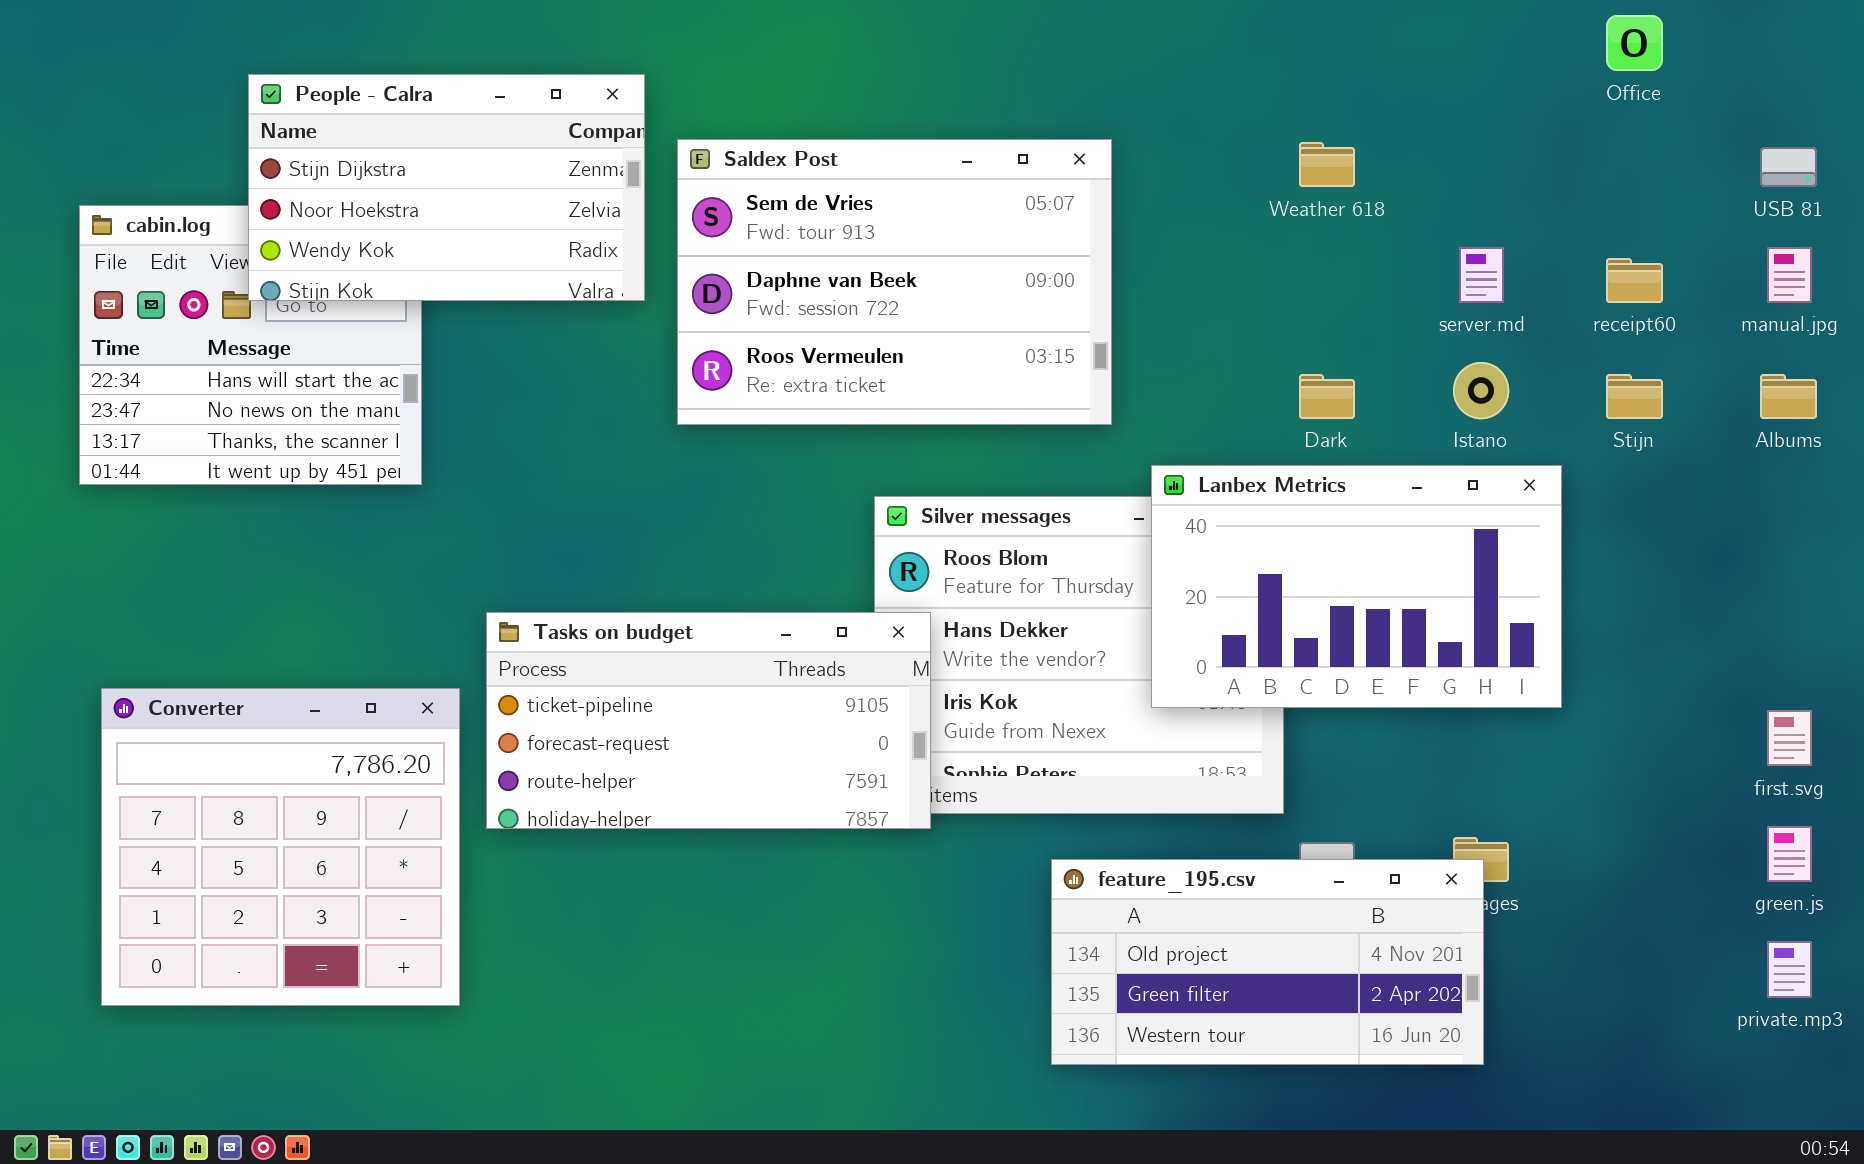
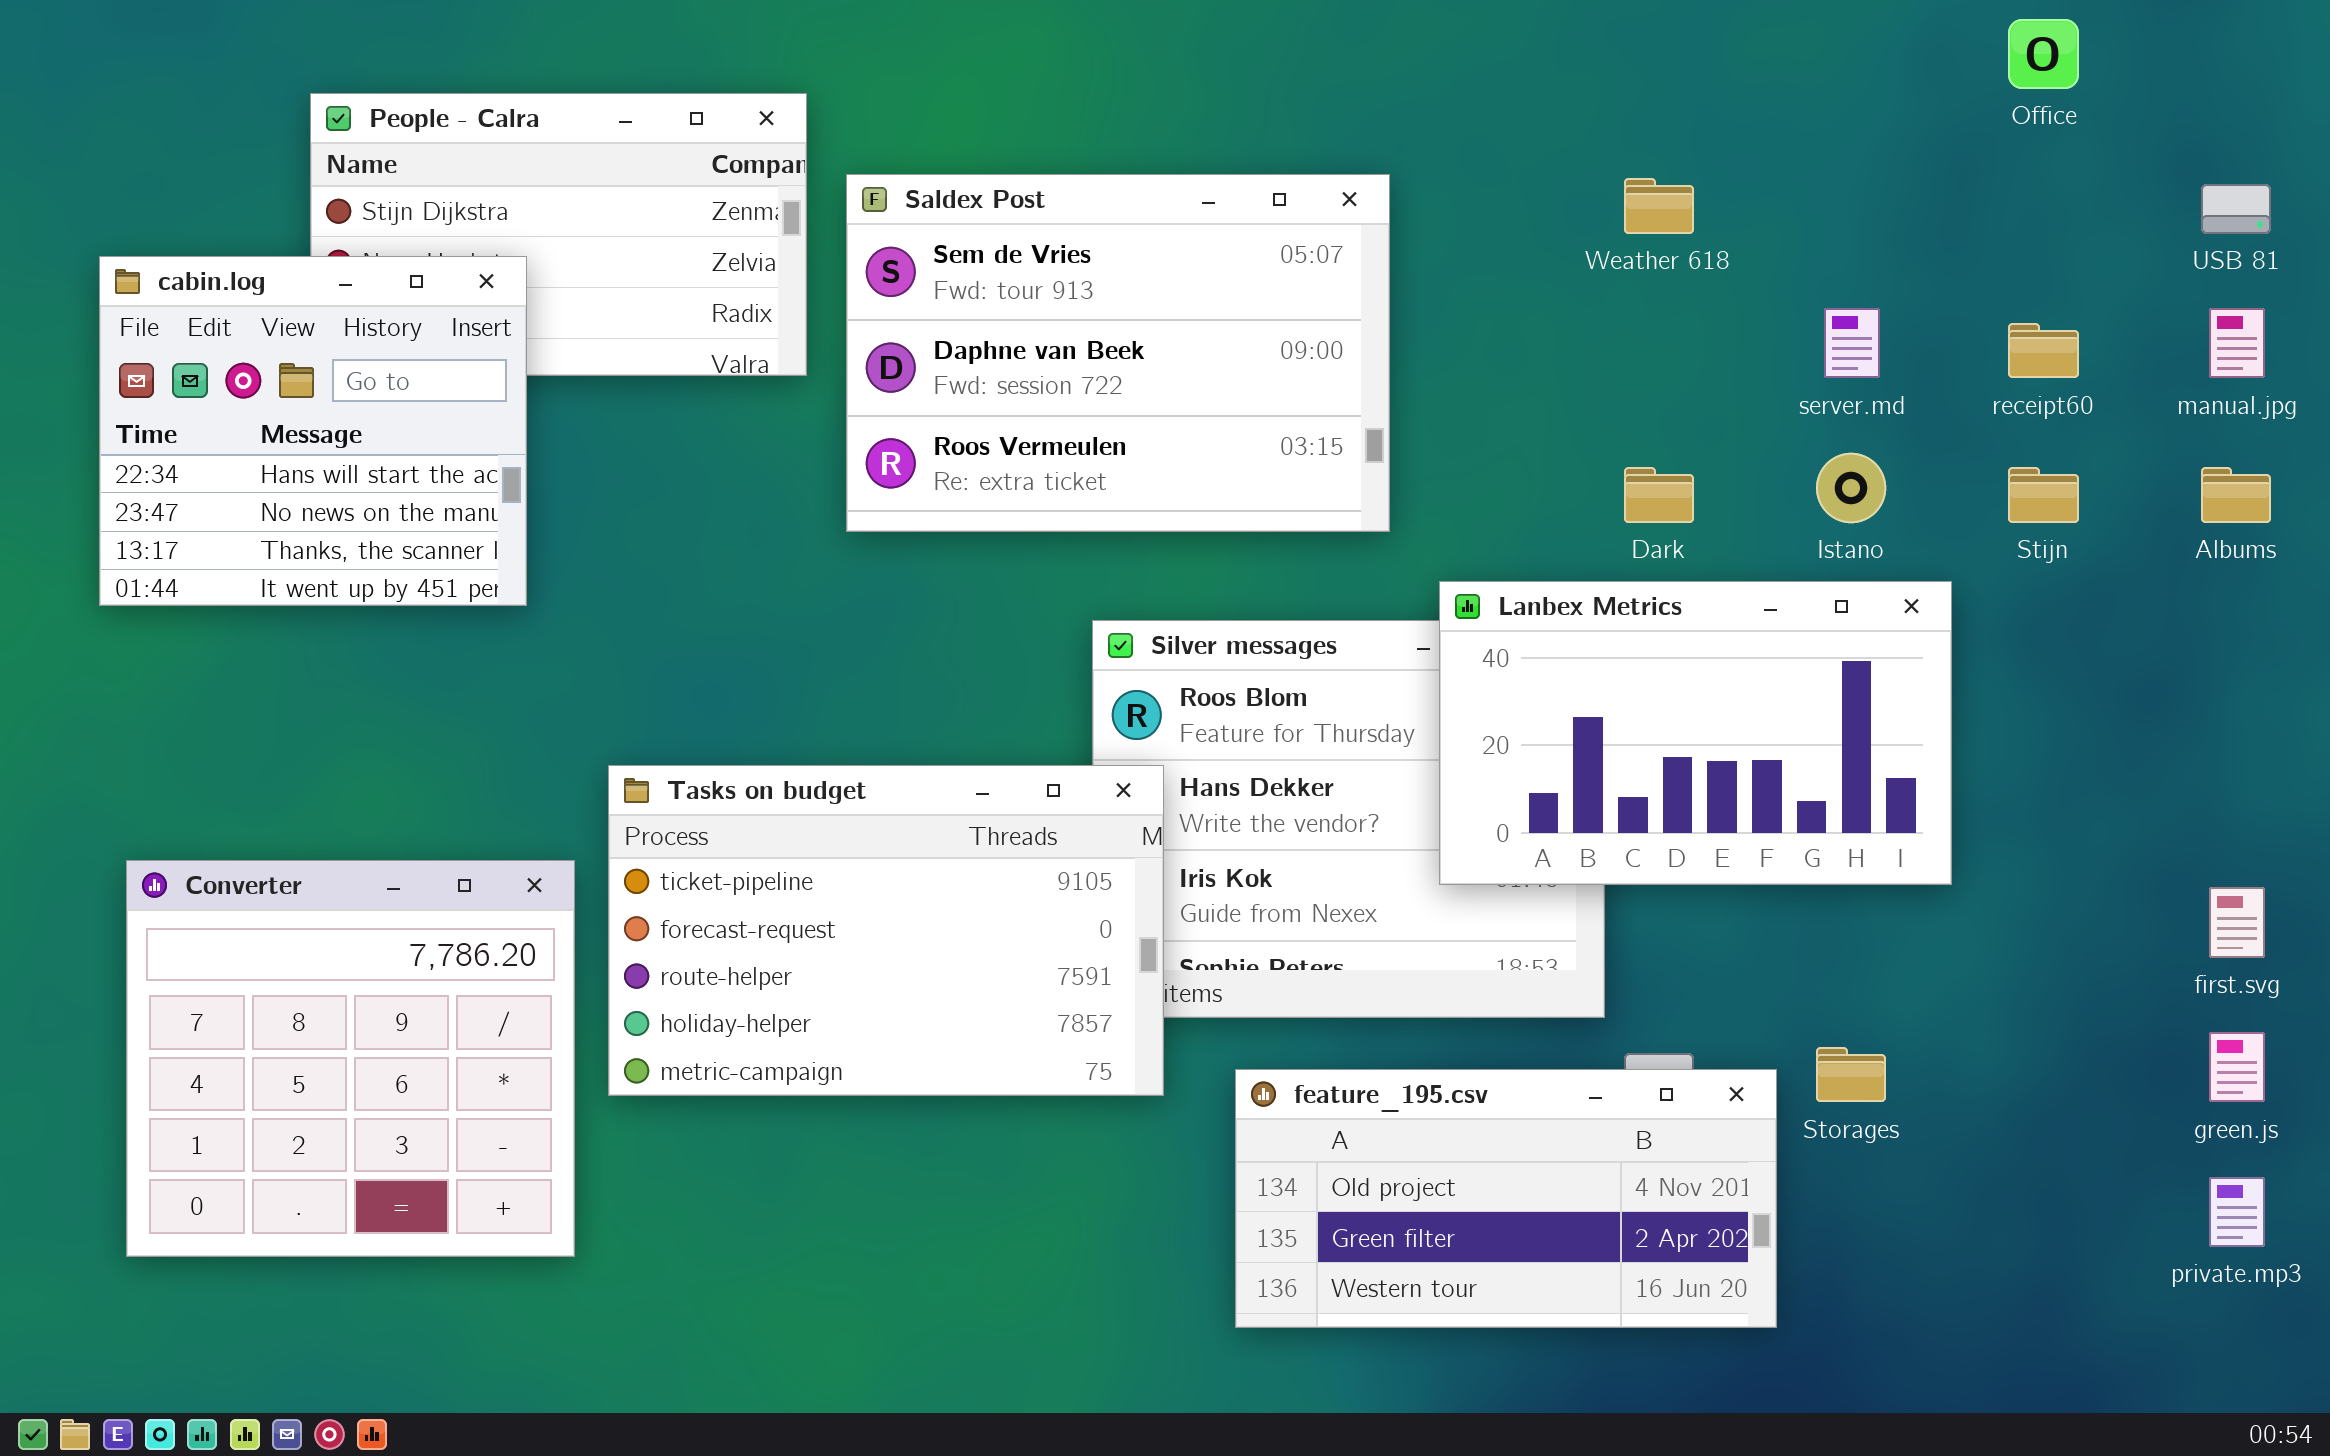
cabin.log: [79,205,422,485] -> [99,256,527,606], raised
Tasks on budget: [486,612,931,829] -> [608,765,1164,1096], resized
feature_195.csv: [1051,859,1484,1065] -> [1235,1069,1777,1328], moved

